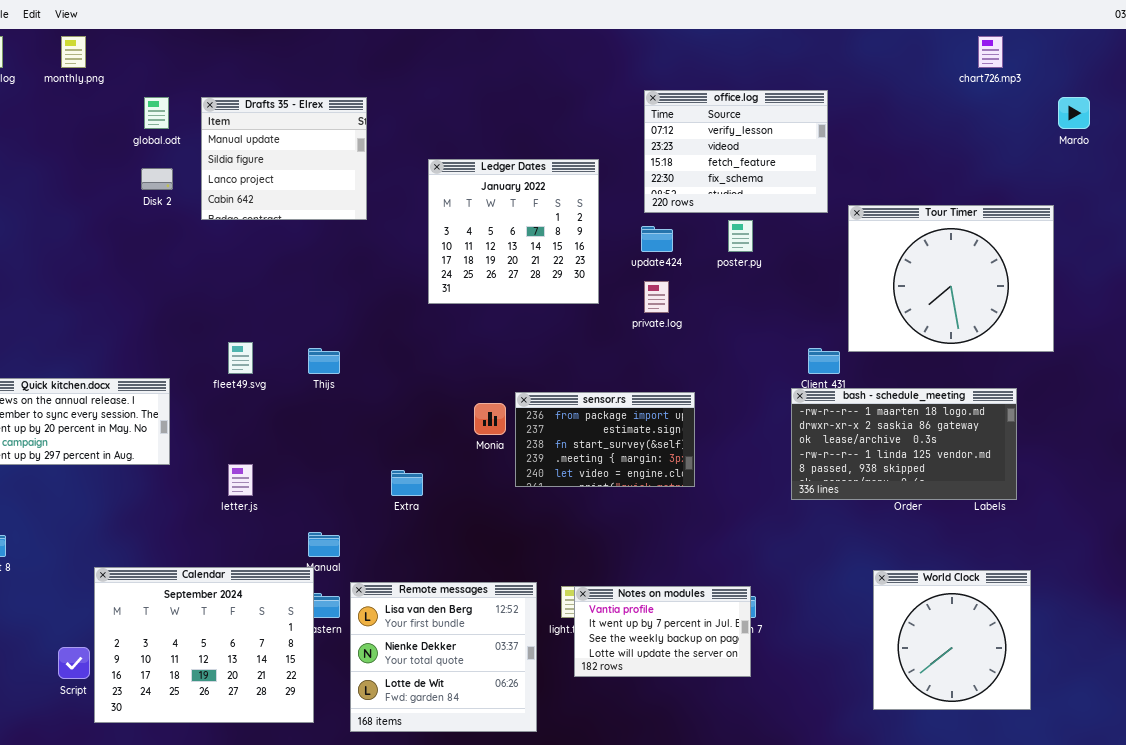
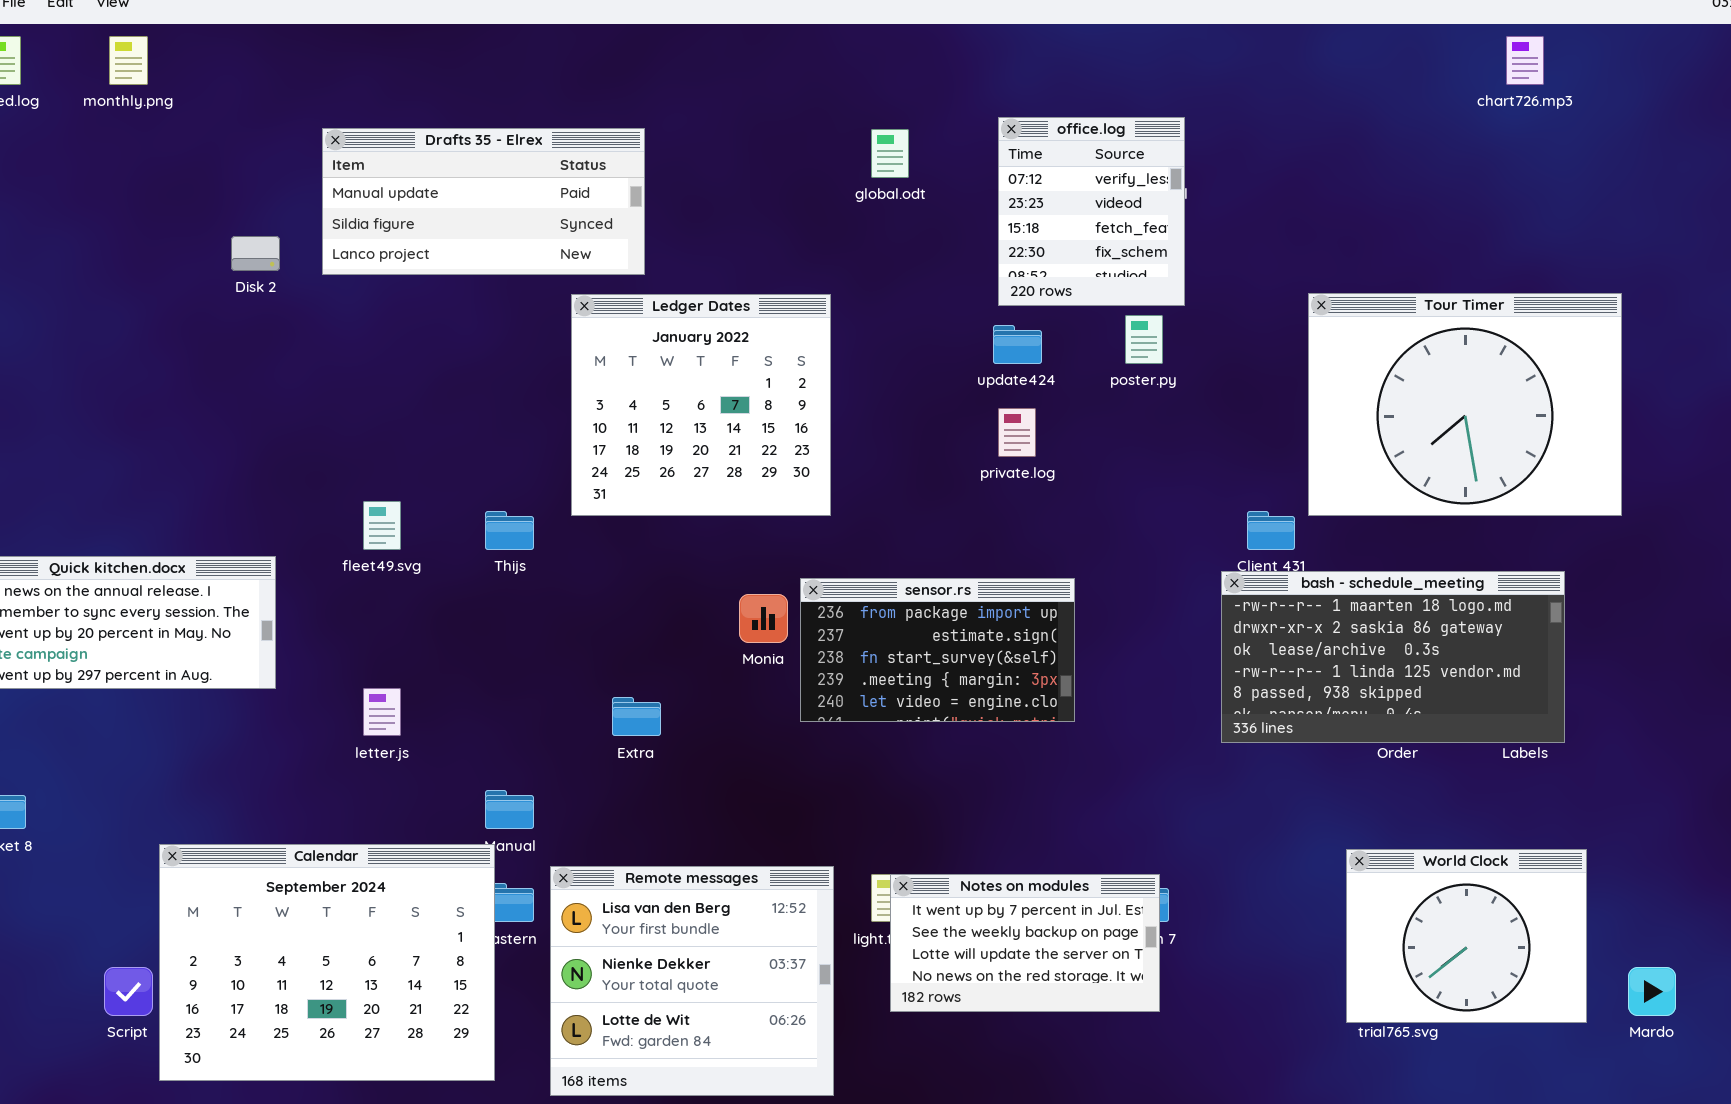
office.log: [644,90,828,213] -> [998,117,1185,306], resized
Drafts 35 - Elrex: [201,97,367,220] -> [322,128,645,275], resized
global.odt: [144,97,169,129] -> [871,129,909,178], moved
Mardo: [1058,97,1090,129] -> [1628,967,1676,1016], moved
Ledger Dates: [428,159,599,304] -> [571,294,831,516], moved
World Clock: [873,570,1031,710] -> [1346,849,1587,1023], resized
Notes on modules: [574,586,751,677] -> [890,874,1160,1012], scrolled down 1 row

